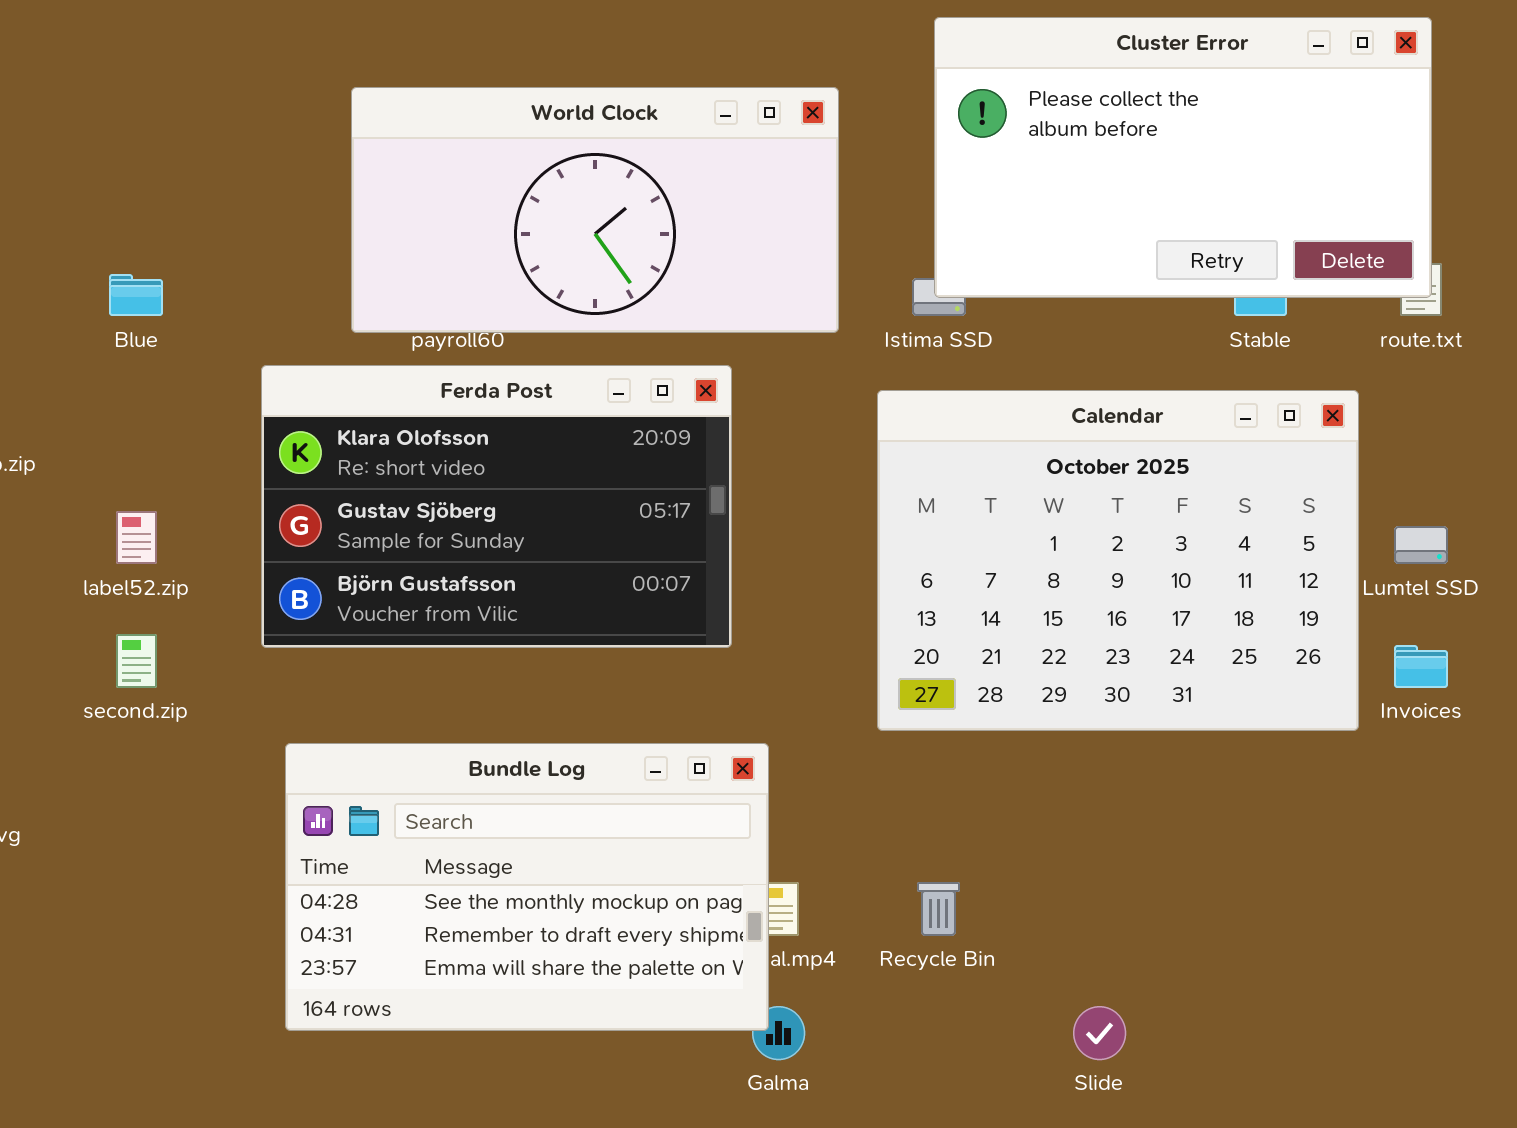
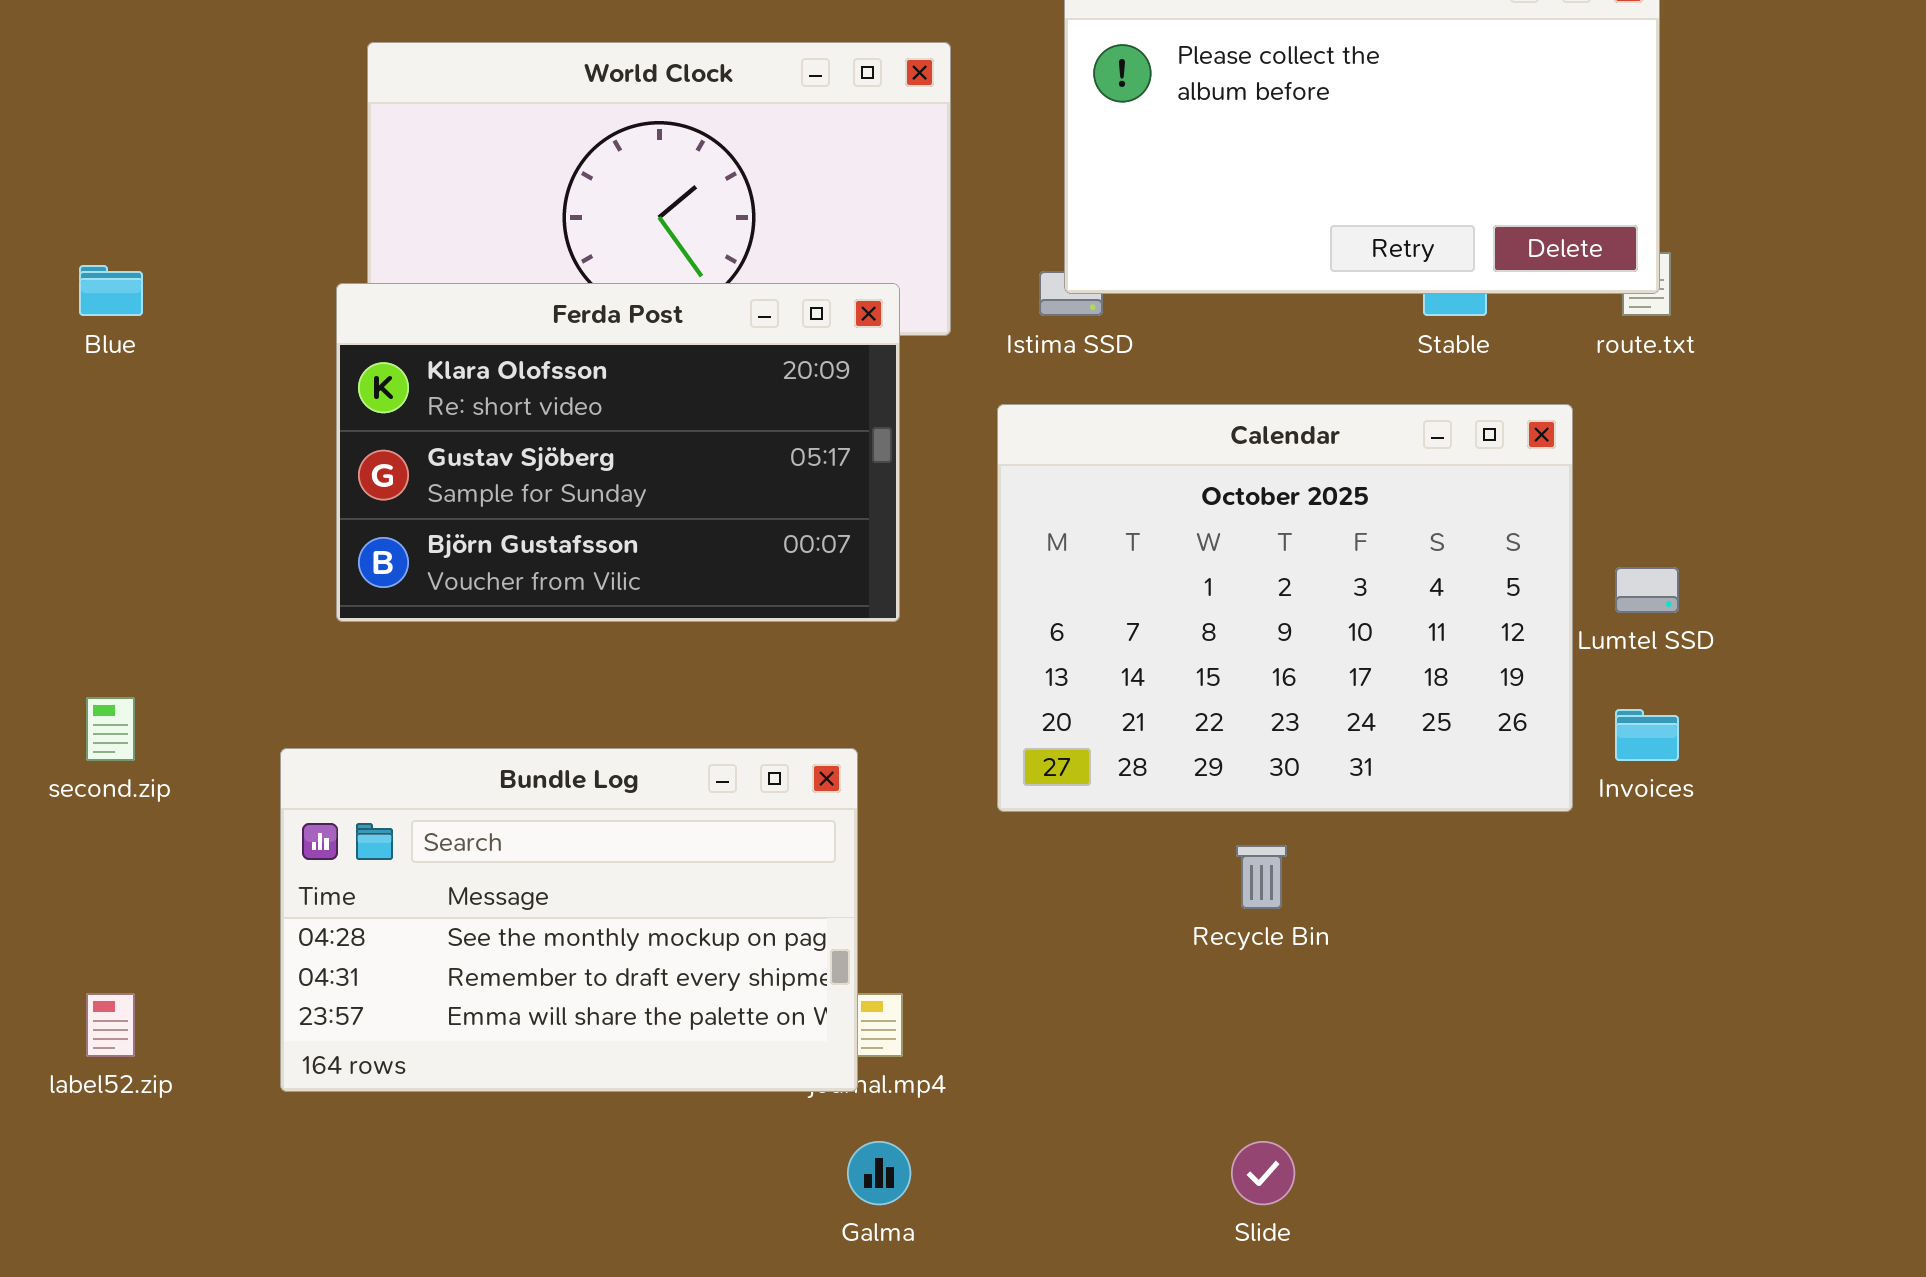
Ferda Post: [261,365,732,648] -> [336,283,900,622], moved
label52.zip: [116,511,157,564] -> [86,993,135,1057], moved
Bundle Log: [285,743,769,1031] -> [280,748,858,1092], moved
Recycle Bin: [917,882,960,936] -> [1236,845,1287,909], moved

